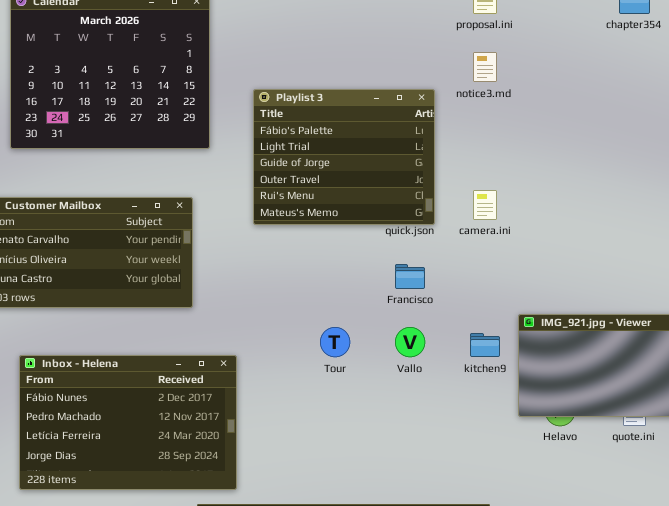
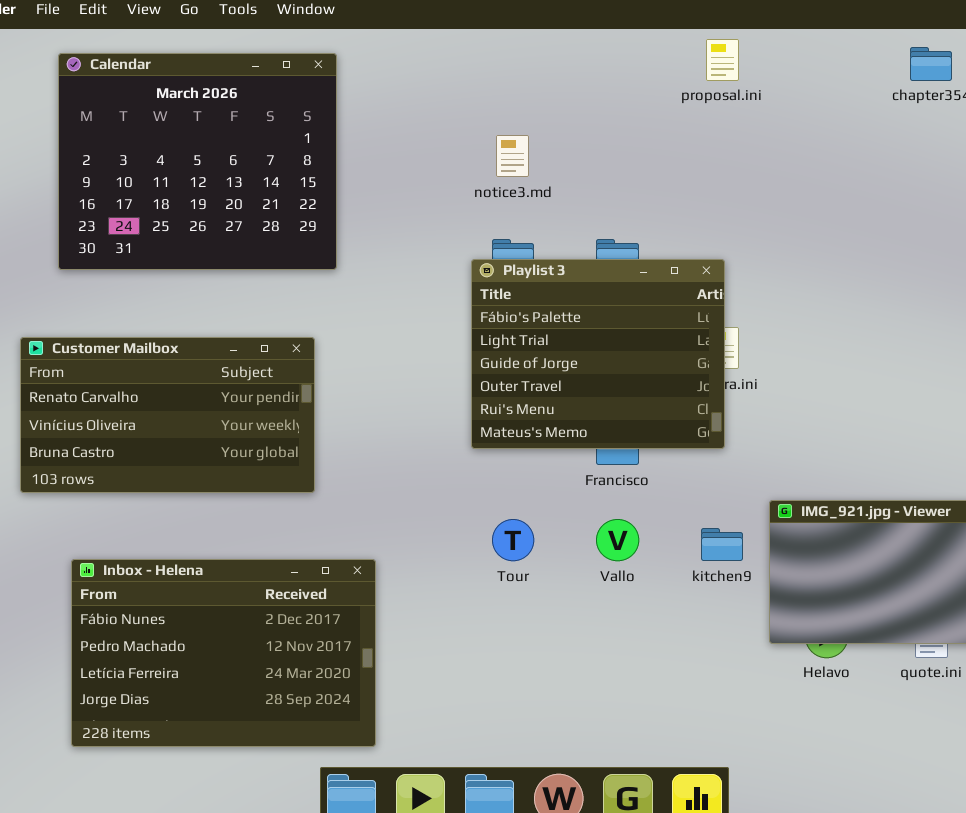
notice3.md: [473,52,497,82] -> [496,135,529,177], moved
Playlist 3: [253,89,435,225] -> [471,259,725,449], moved

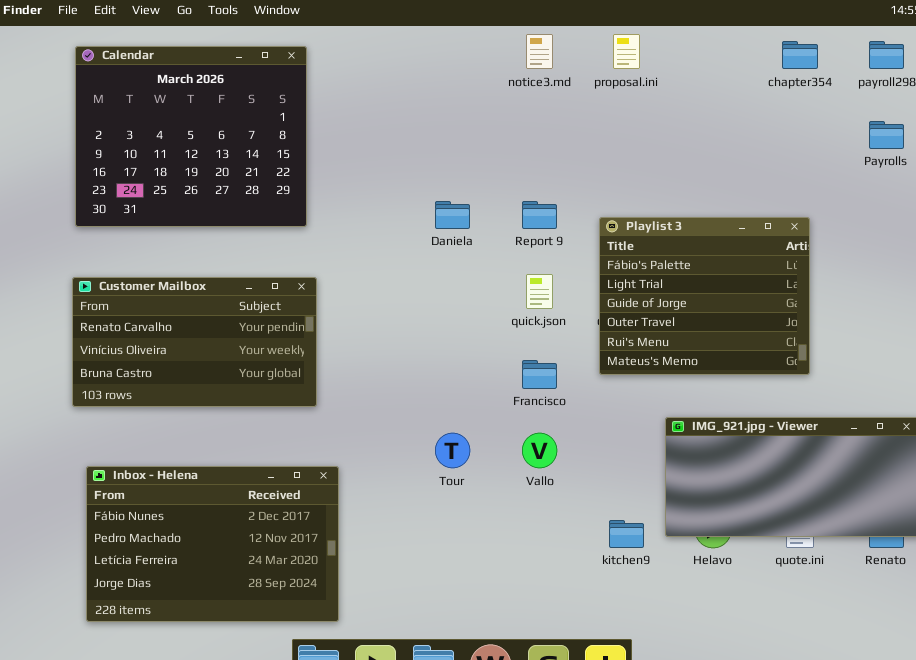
notice3.md: [496,135,529,177] -> [526,34,553,69], moved
Playlist 3: [471,259,725,449] -> [599,217,810,375], moved
Customer Mailbox: [20,337,315,493] -> [72,277,317,407], moved
kitchen9: [701,528,743,561] -> [609,520,644,548], moved

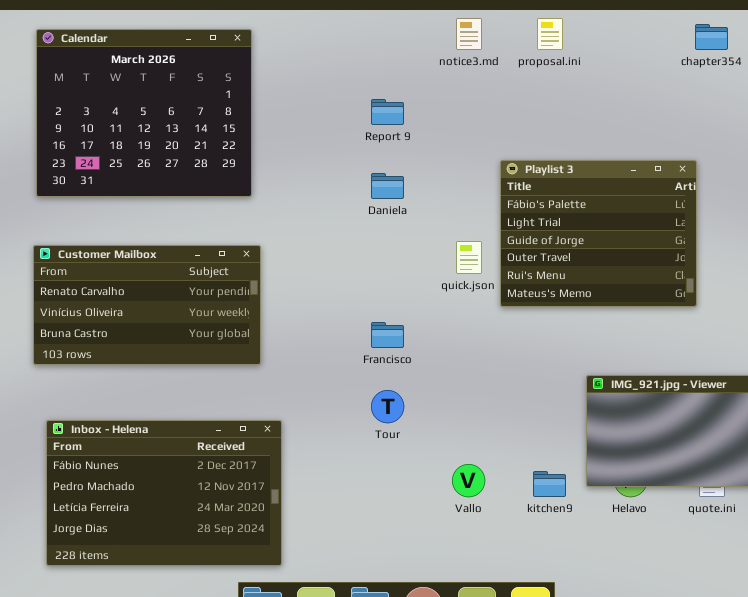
Report 9: [522,201,557,229] -> [371,99,404,125], moved
Playlist 3: [599,217,810,375] -> [500,160,697,307], moved
Francisco: [522,360,557,389] -> [371,322,404,348], moved
Vallo: [522,433,557,468] -> [452,464,485,497], moved

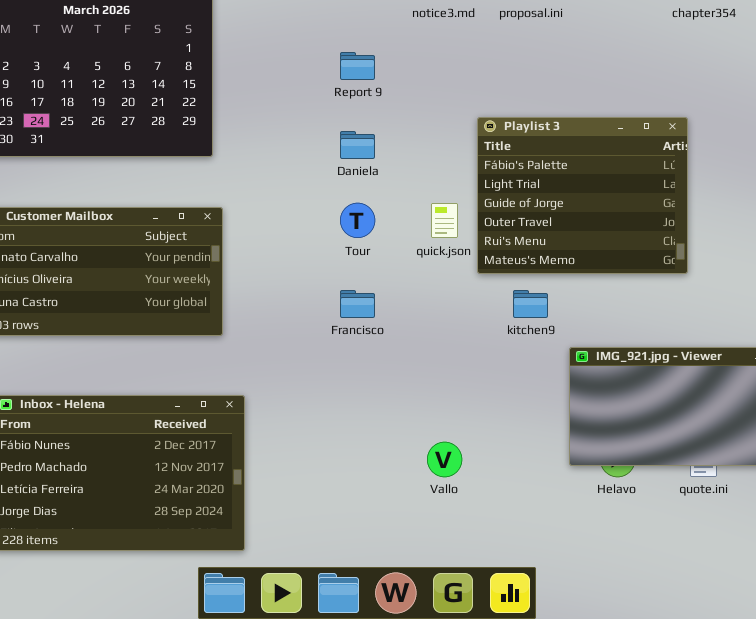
Tour: [371,390,404,423] -> [340,203,375,238], moved
kitchen9: [533,471,566,497] -> [513,290,548,318], moved

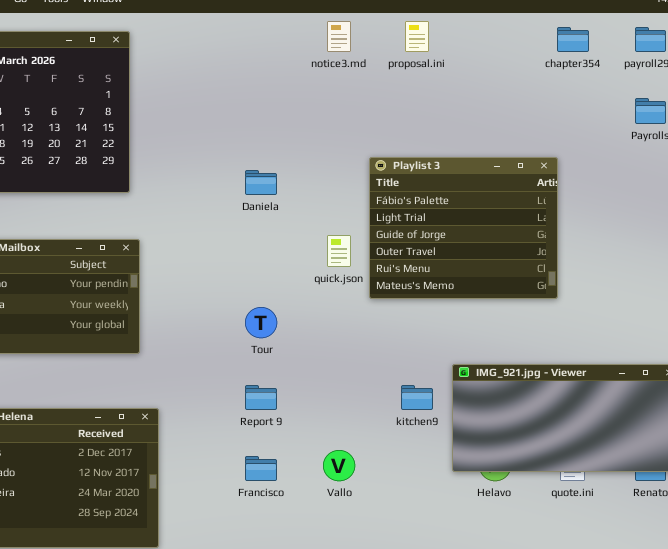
Report 9: [340,52,375,80] -> [245,385,277,410], moved
Tour: [340,203,375,238] -> [245,307,277,338], moved
Francisco: [340,290,375,318] -> [245,456,277,481], moved
kitchen9: [513,290,548,318] -> [401,385,433,410], moved

